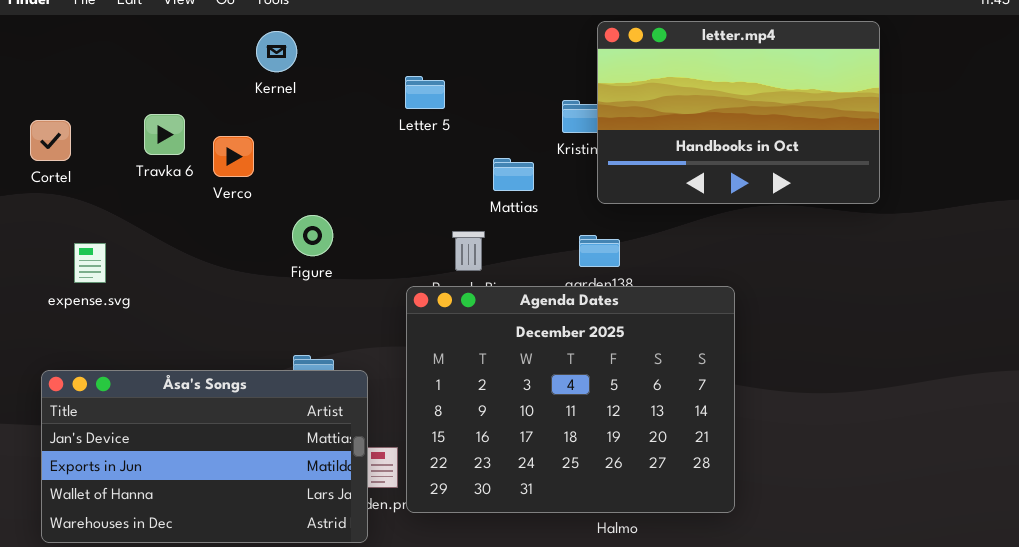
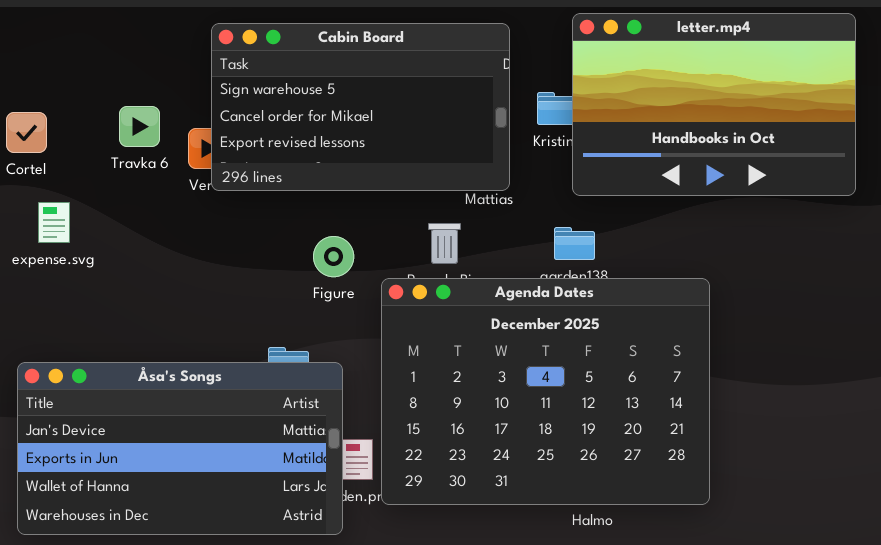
Cabin Board: none -> [211,23,510,191], opened
Figure: [292,215,333,256] -> [313,236,354,277], moved
expense.svg: [74,243,106,283] -> [38,202,70,243], moved

